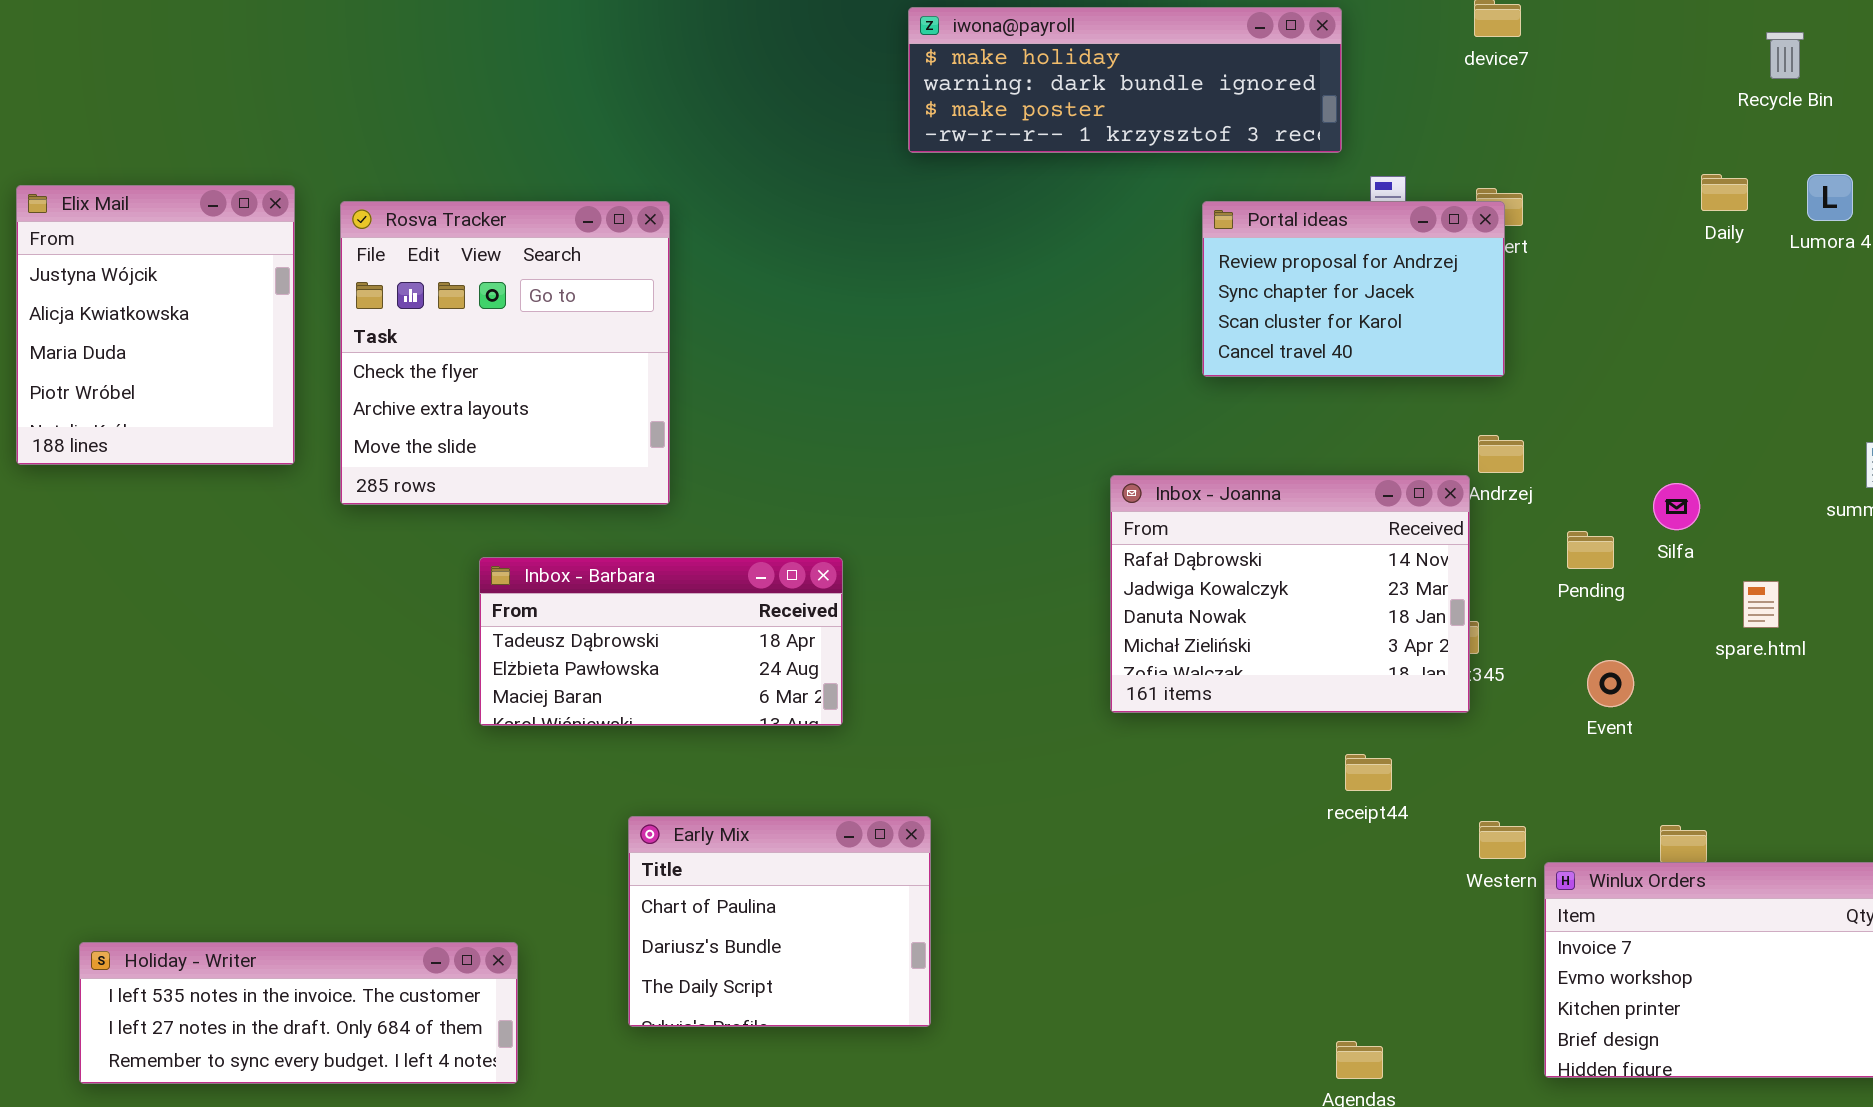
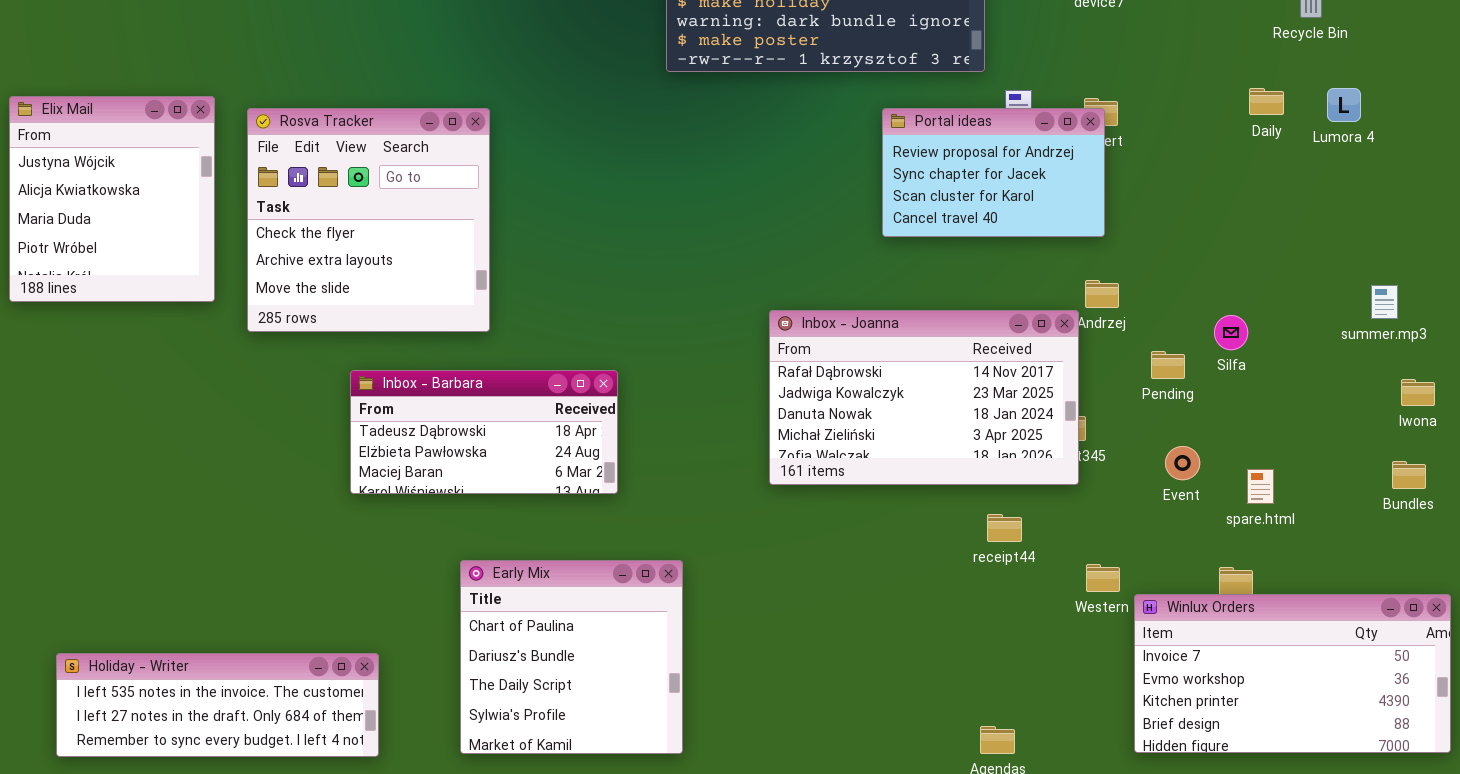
Inbox - Joanna: [1110,475,1470,713] -> [769,310,1079,485], resized
spare.html: [1743,581,1779,628] -> [1247,469,1274,504], moved
Early Mix: [628,816,931,1027] -> [460,560,683,754], resized

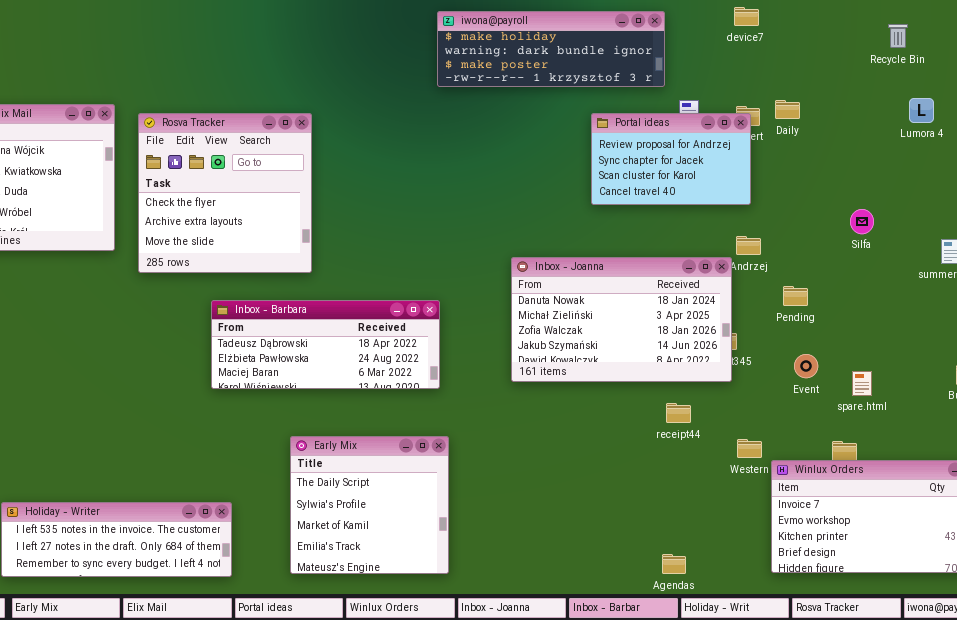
Daily: [1249,88,1284,115] -> [775,100,800,119], moved
Inbox - Joanna: [769,310,1079,485] -> [511,257,732,382], scrolled down 2 rows
Silfa: [1214,315,1248,350] -> [850,209,874,234], moved
Inbox - Barbara: [350,370,618,494] -> [211,300,440,389], resized
Early Mix: [460,560,683,754] -> [290,436,449,574], scrolled down 2 rows

